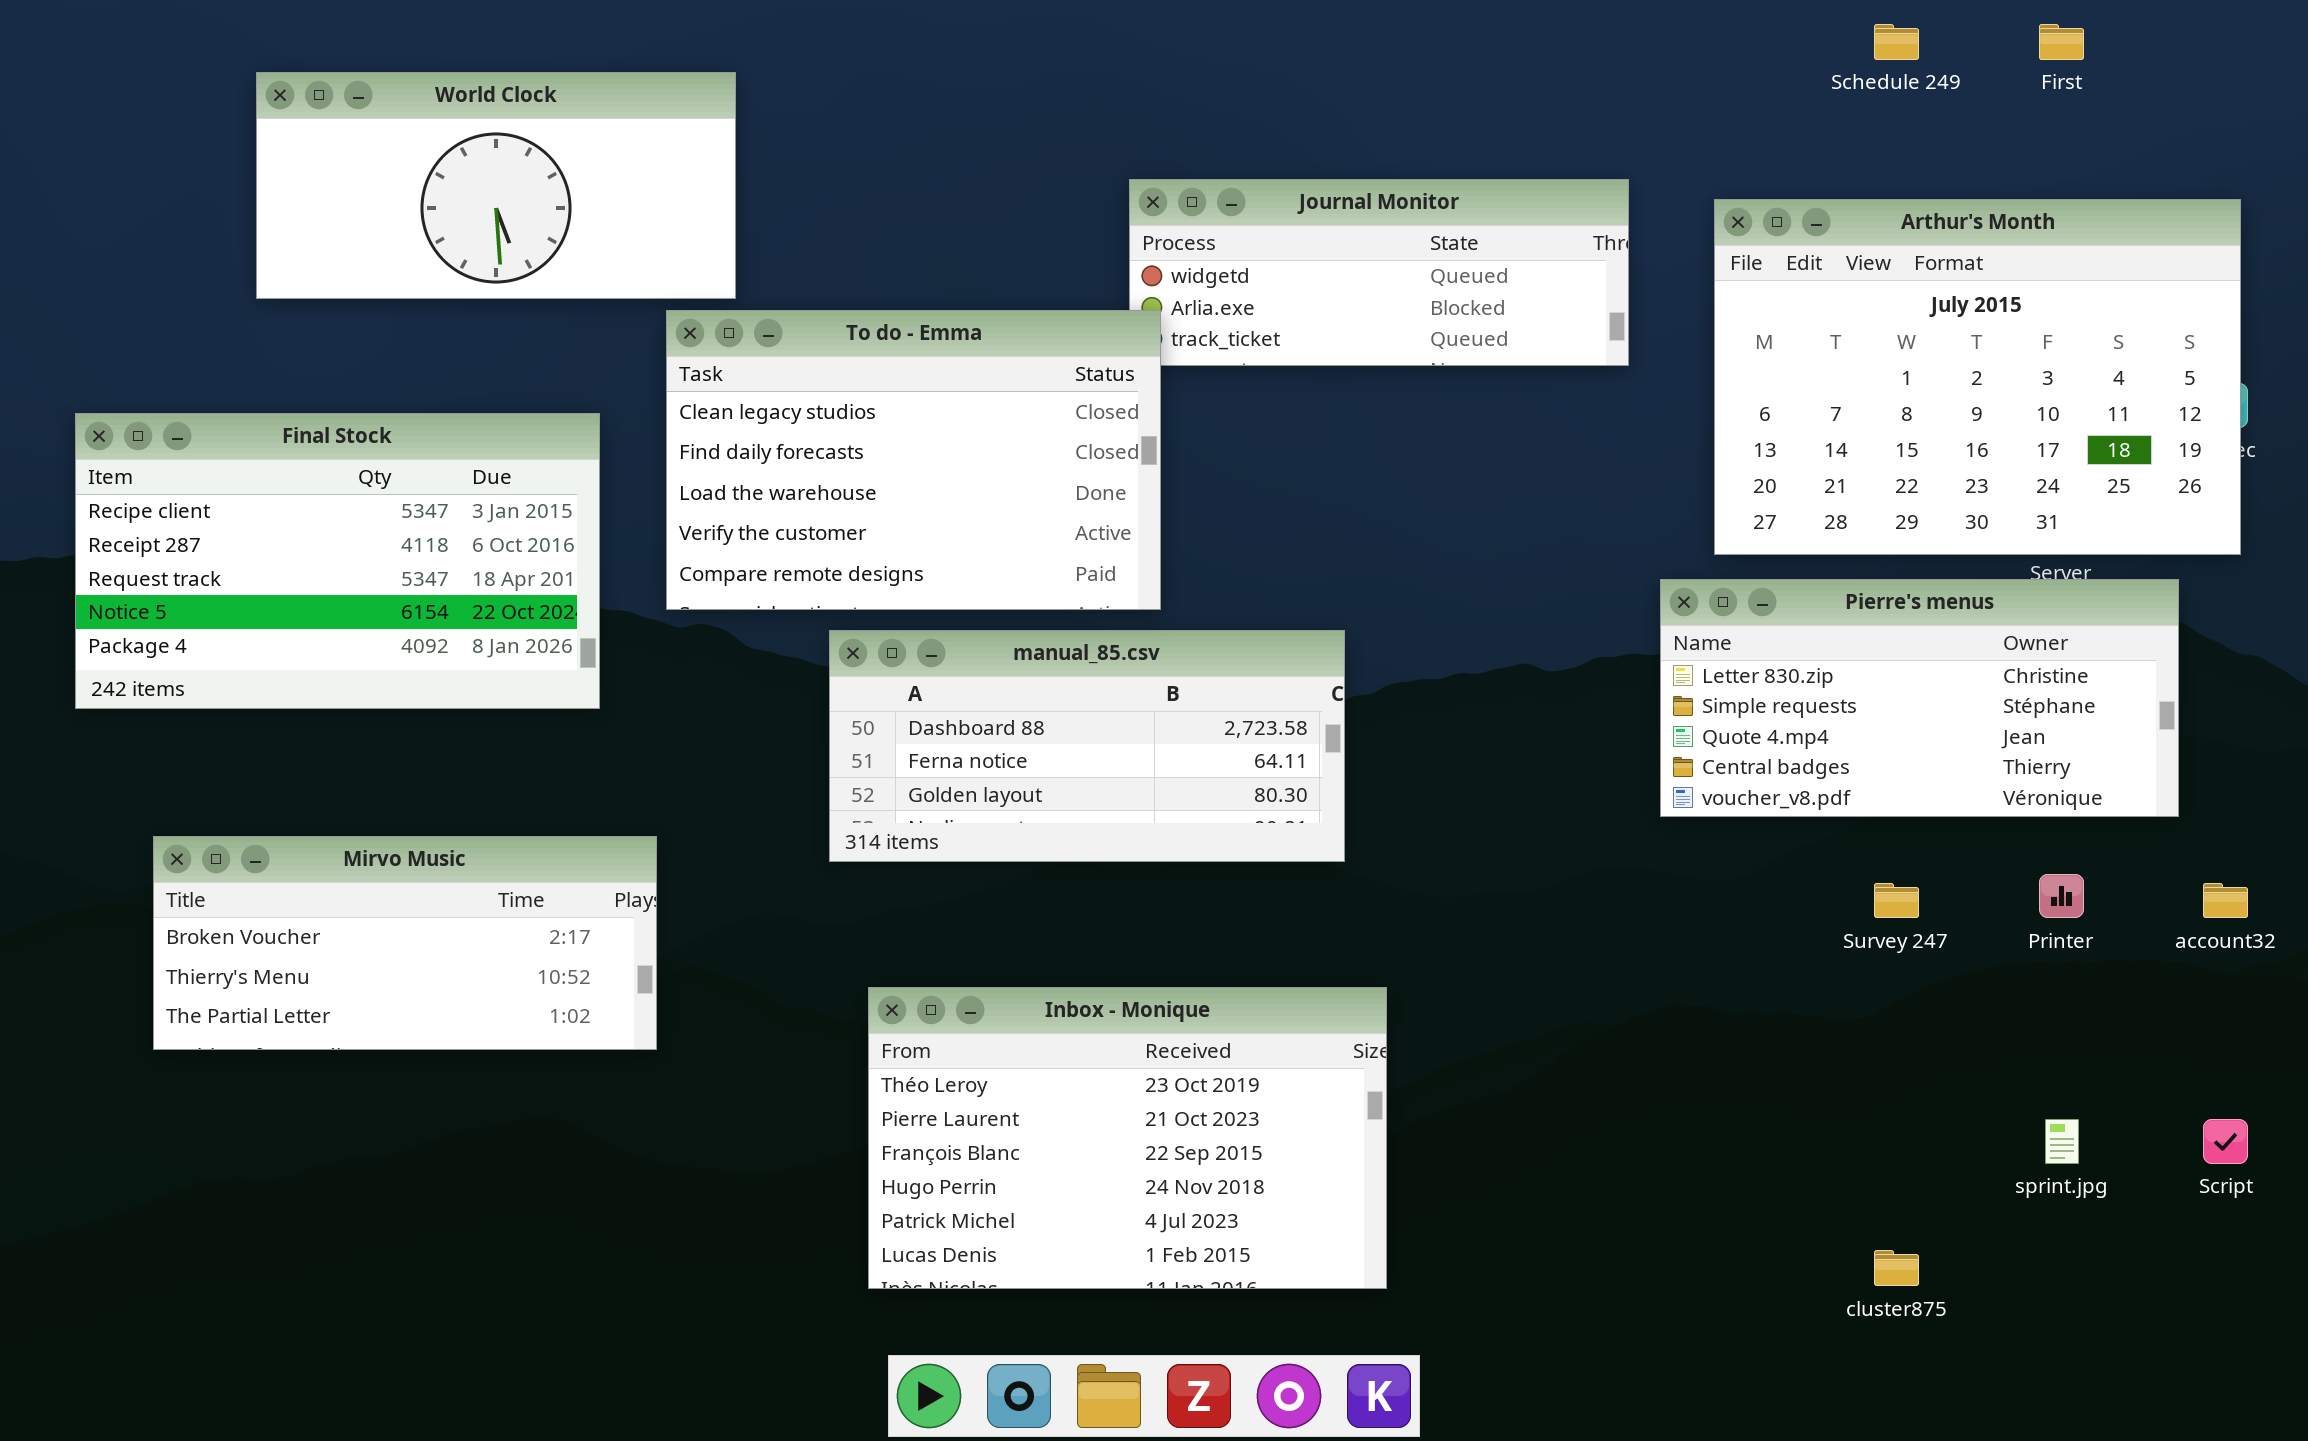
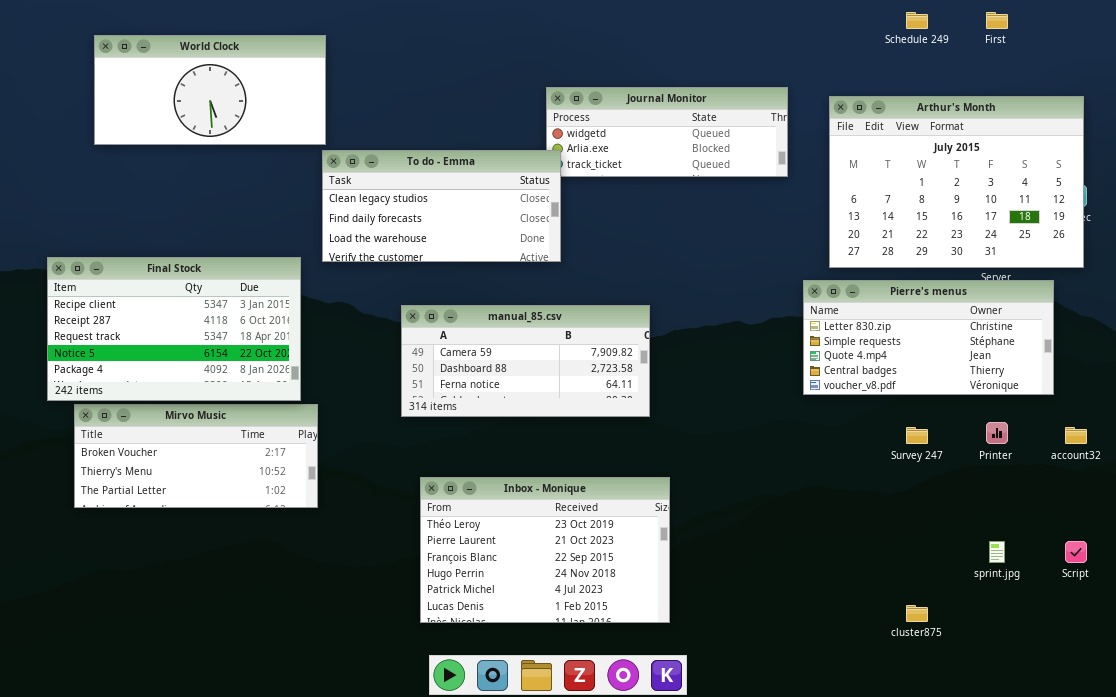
World Clock: [256,72,736,299] -> [94,35,326,145], moved
To do - Emma: [666,310,1161,610] -> [322,150,561,262], resized
Final Stock: [75,413,600,709] -> [47,257,301,401], moved
manual_85.csv: [829,630,1345,862] -> [401,305,650,417], scrolled up 1 row

